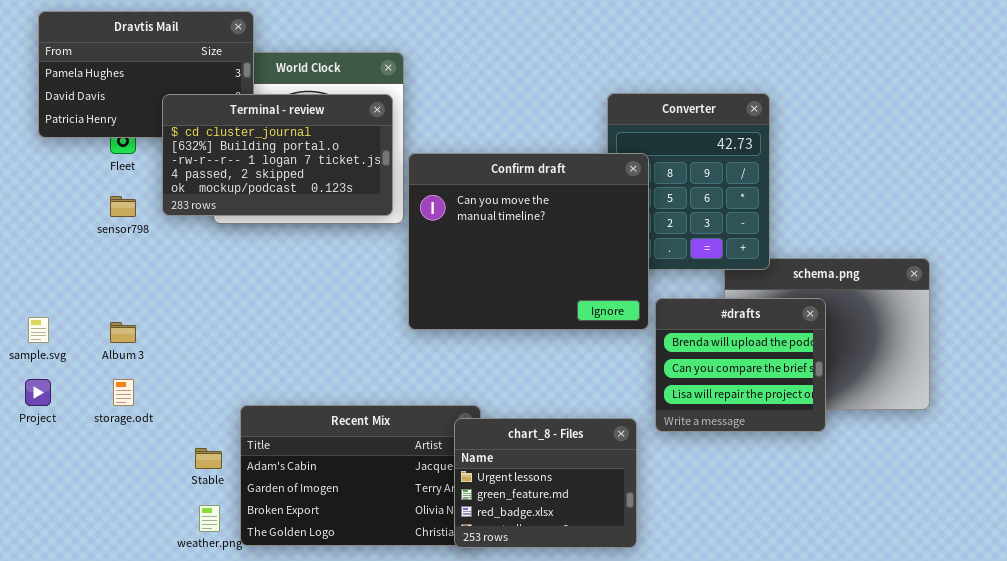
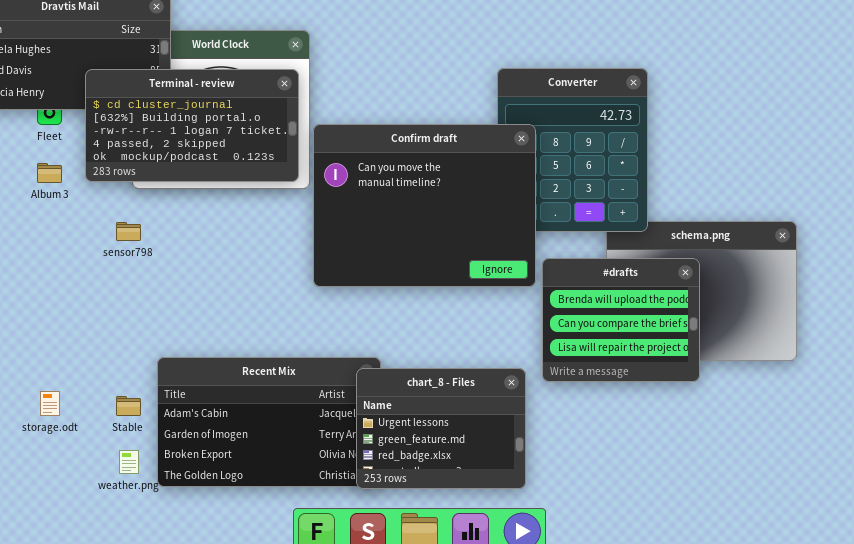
sensor798: [110,196,136,217] -> [116,222,141,241], moved
Album 3: [110,322,136,343] -> [37,163,62,183], moved
storage.odt: [113,379,134,406] -> [40,391,60,416], moved

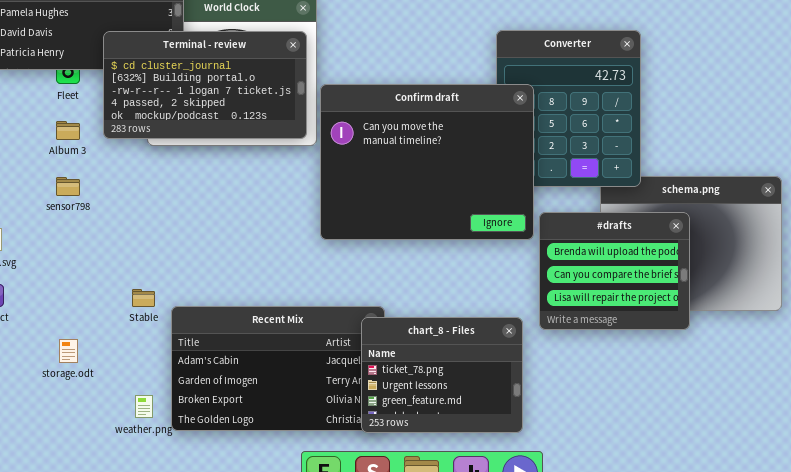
sensor798: [116,222,141,241] -> [56,177,80,196], moved
chart_8 - Files: [356,368,526,489] -> [361,317,523,433], scrolled up 1 row
Stable: [116,396,141,416] -> [132,289,155,307], moved

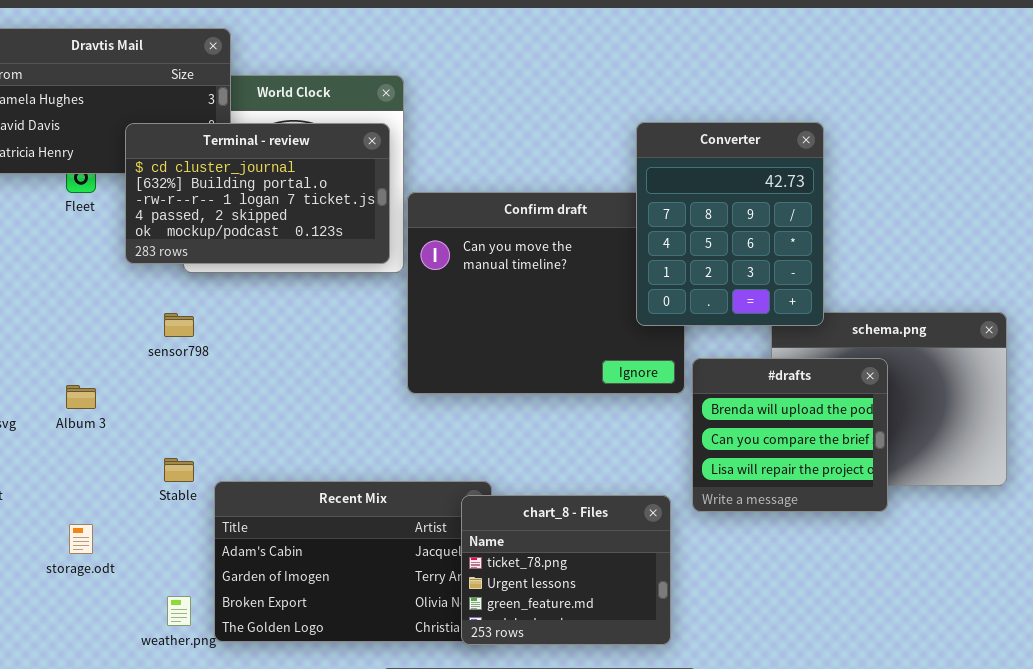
Converter: [496,30,641,187] -> [636,122,824,326], raised
Album 3: [56,121,80,140] -> [66,385,96,409], moved
sensor798: [56,177,80,196] -> [164,313,194,337], moved

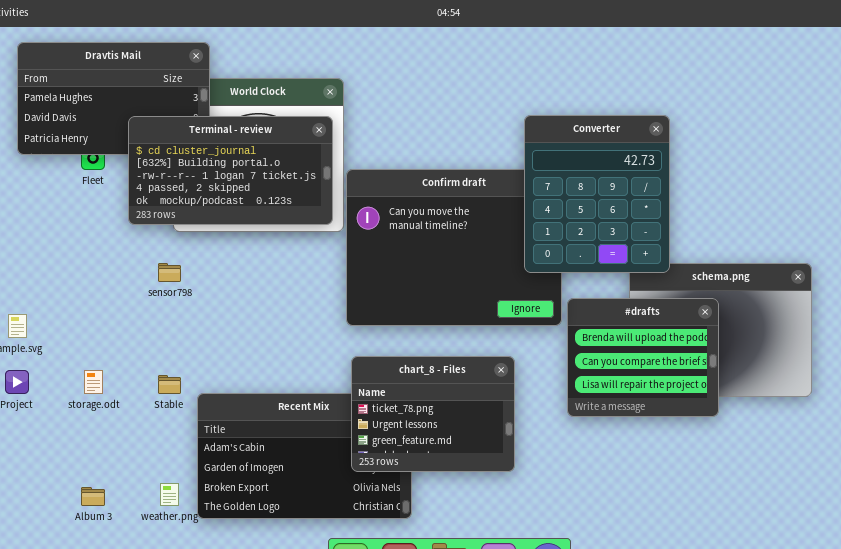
Album 3: [66,385,96,409] -> [81,487,105,506], moved
chart_8 - Files: [461,495,671,645] -> [351,356,515,472], moved
storage.odt: [69,524,93,554] -> [84,370,103,394], moved

